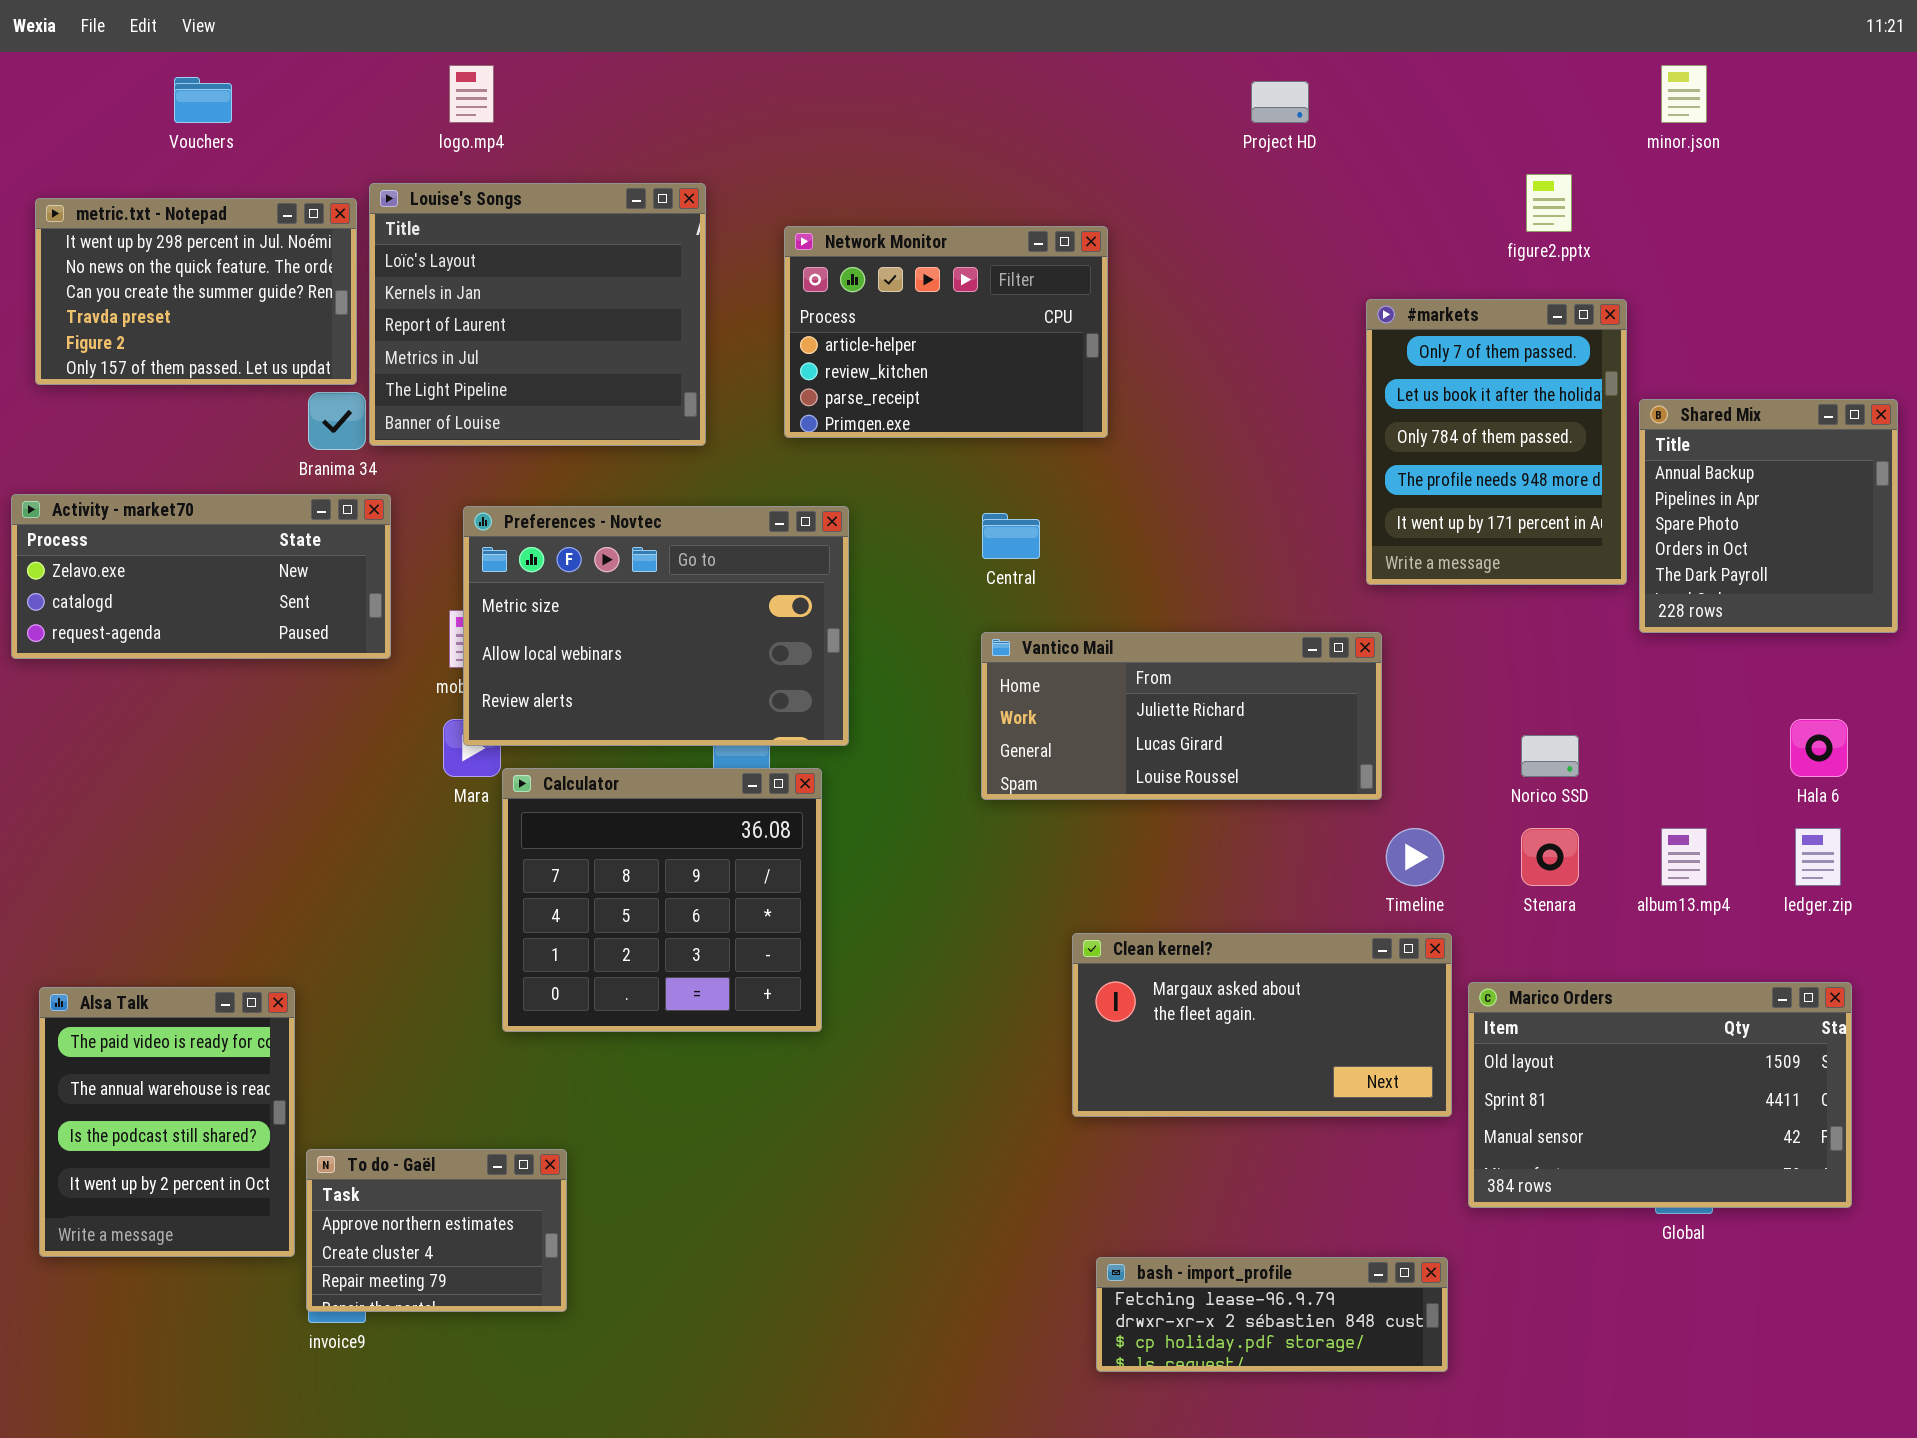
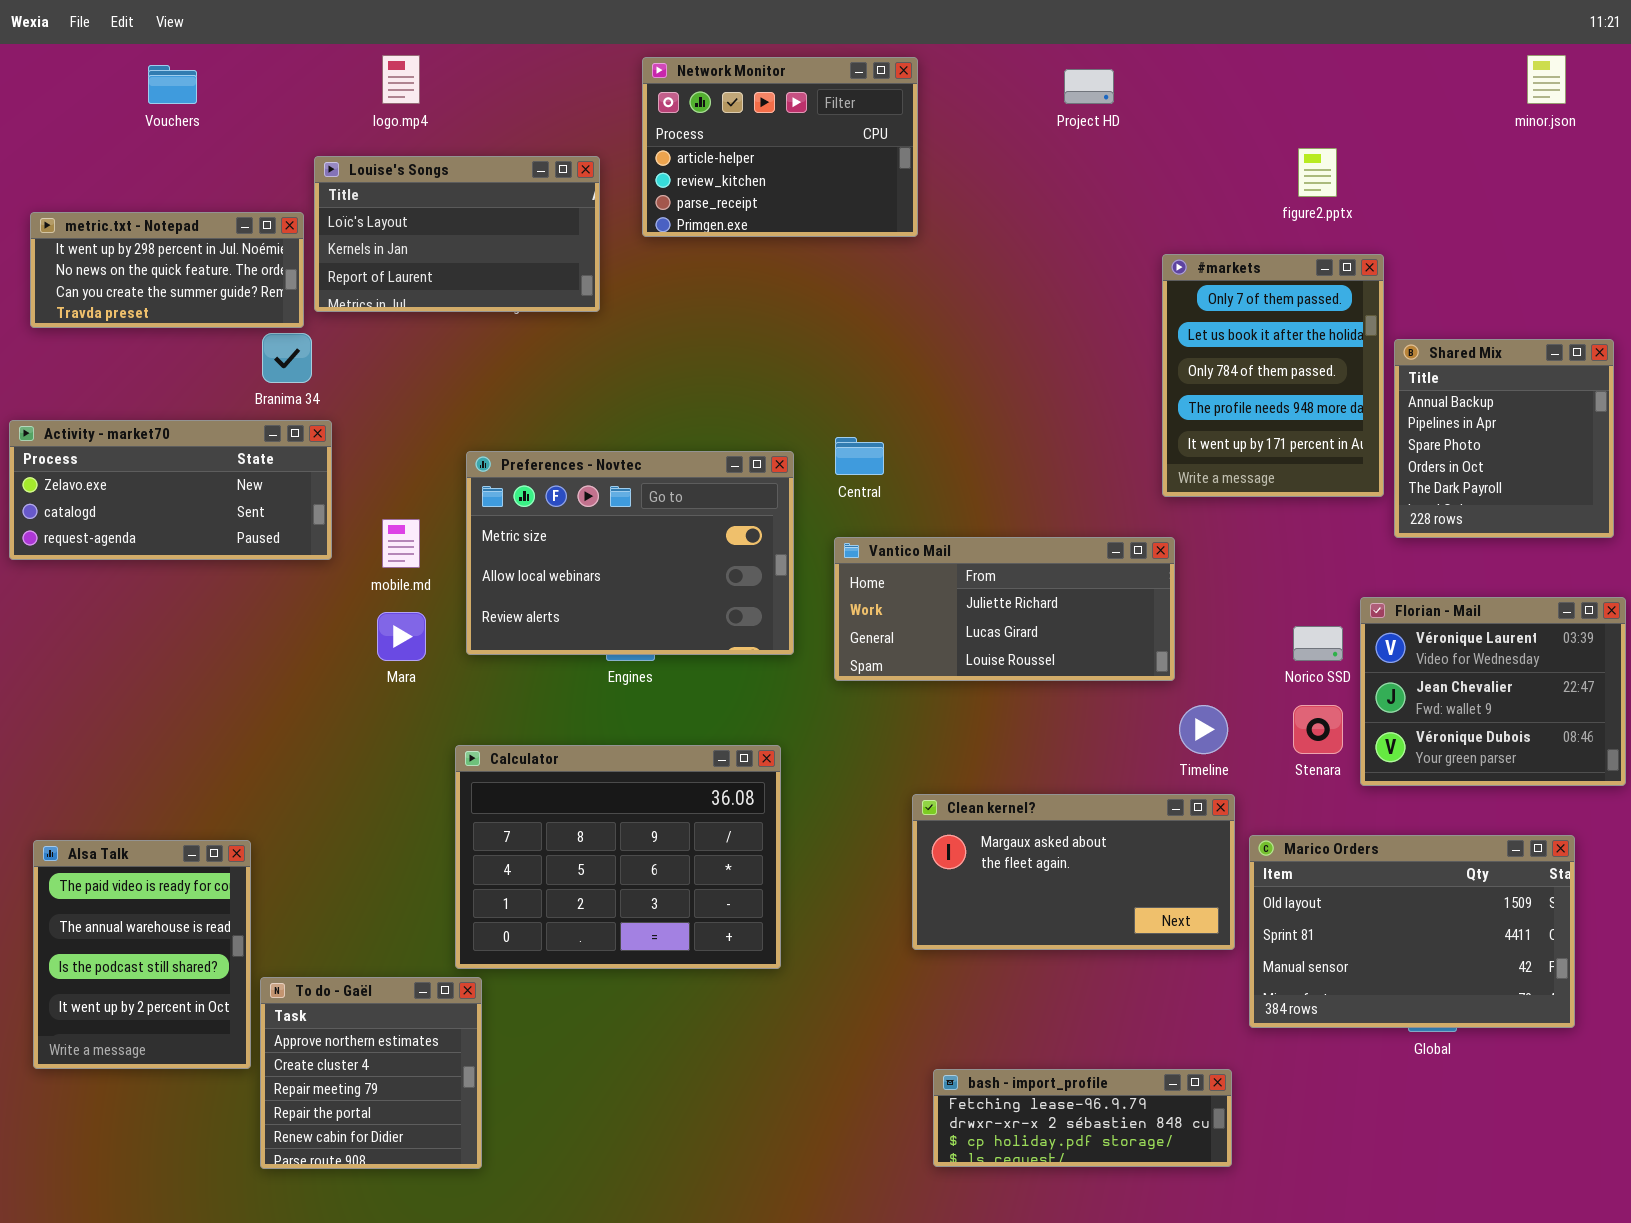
minor.json: [1661,65,1707,123] -> [1527,55,1566,104], moved
Louise's Songs: [369,183,706,446] -> [314,156,600,312], resized
metric.txt - Notepad: [35,198,357,385] -> [30,212,304,328], resized
Network Monitor: [784,226,1108,438] -> [642,57,918,237], moved
Preferences - Novtec: [463,506,849,746] -> [466,451,794,655], moved
Florian - Mail: none -> [1360,597,1626,786], opened
Calculator: [502,768,822,1032] -> [455,745,781,969], moved, resized
To do - Gaël: [306,1149,567,1312] -> [260,977,482,1169], resized

